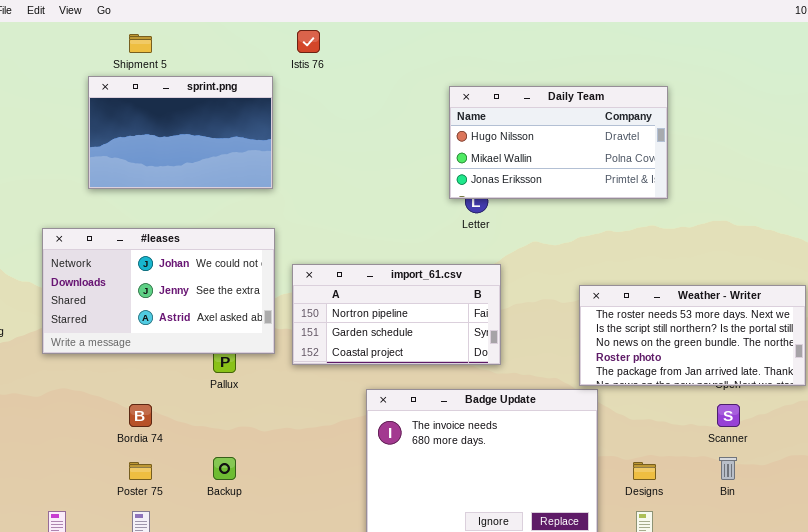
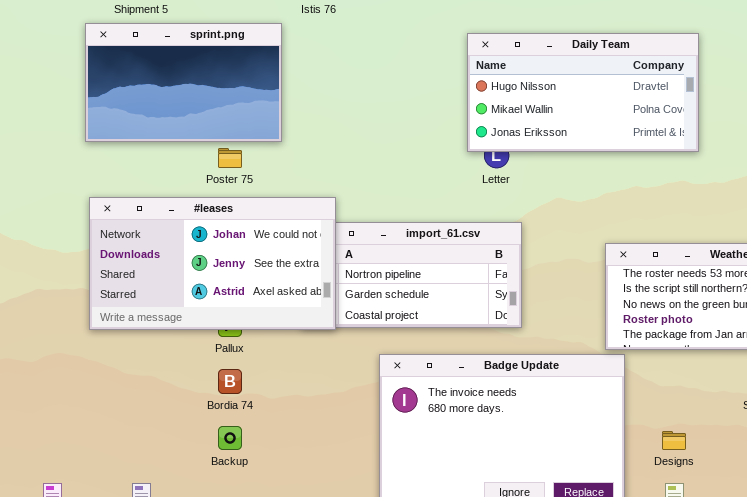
#leases: [42,228,275,354] -> [89,197,336,330], moved
Bordia 74: [129,404,152,427] -> [218,369,242,394], moved
Poster 75: [129,462,152,480] -> [218,148,242,168], moved

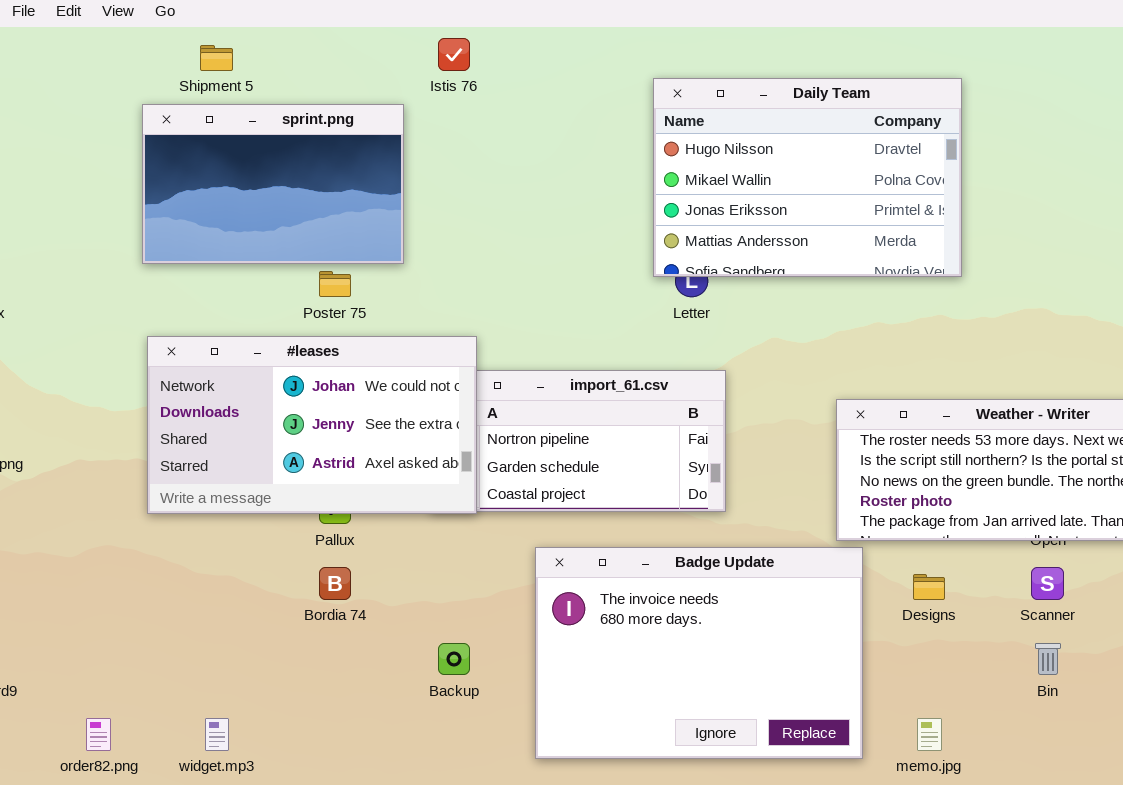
Daily Team: [467,33,699,152] -> [653,78,962,277], resized
Backup: [218,426,242,450] -> [438,643,470,675], moved
Designs: [662,431,686,450] -> [913,574,945,600], moved

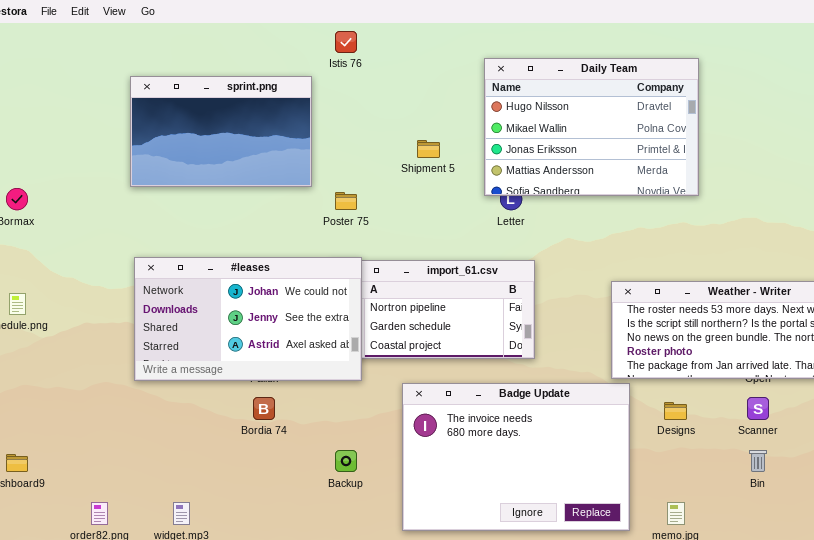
Shipment 5: [200,45,233,71] -> [417,140,440,158], moved
Poster 75: [319,271,351,297] -> [335,192,357,210], moved
#leases: [147,336,477,514] -> [134,257,362,381], moved

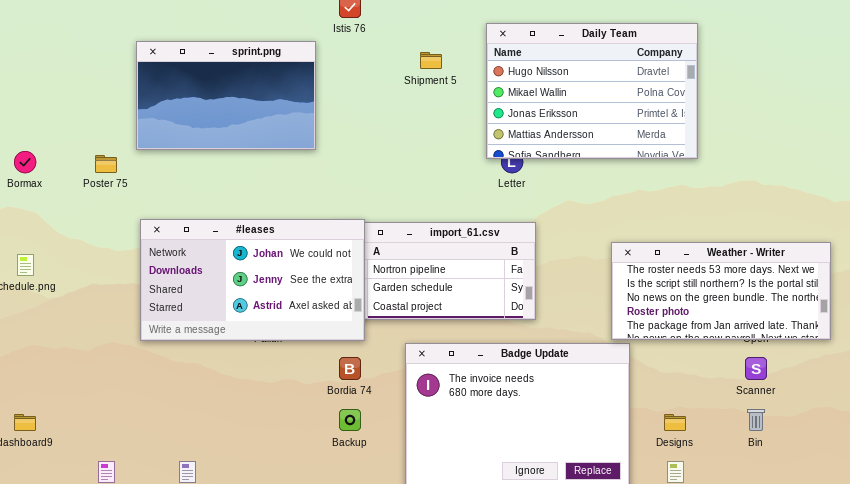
Shipment 5: [417,140,440,158] -> [420,52,442,69], moved
Poster 75: [335,192,357,210] -> [95,155,117,173], moved
Bordia 74: [253,397,275,420] -> [339,357,361,380], moved
Designs: [664,402,687,420] -> [664,414,686,431], moved

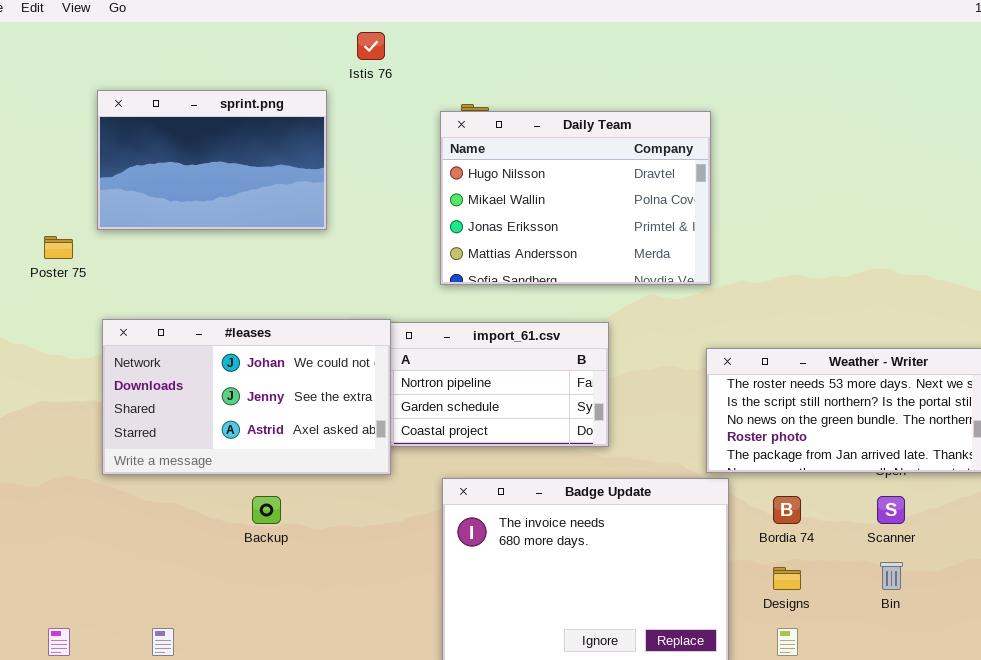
Daily Team: [486,23,698,159] -> [440,111,711,285], moved
Bordia 74: [339,357,361,380] -> [773,496,801,524], moved
Backup: [339,409,361,431] -> [252,496,281,524], moved

